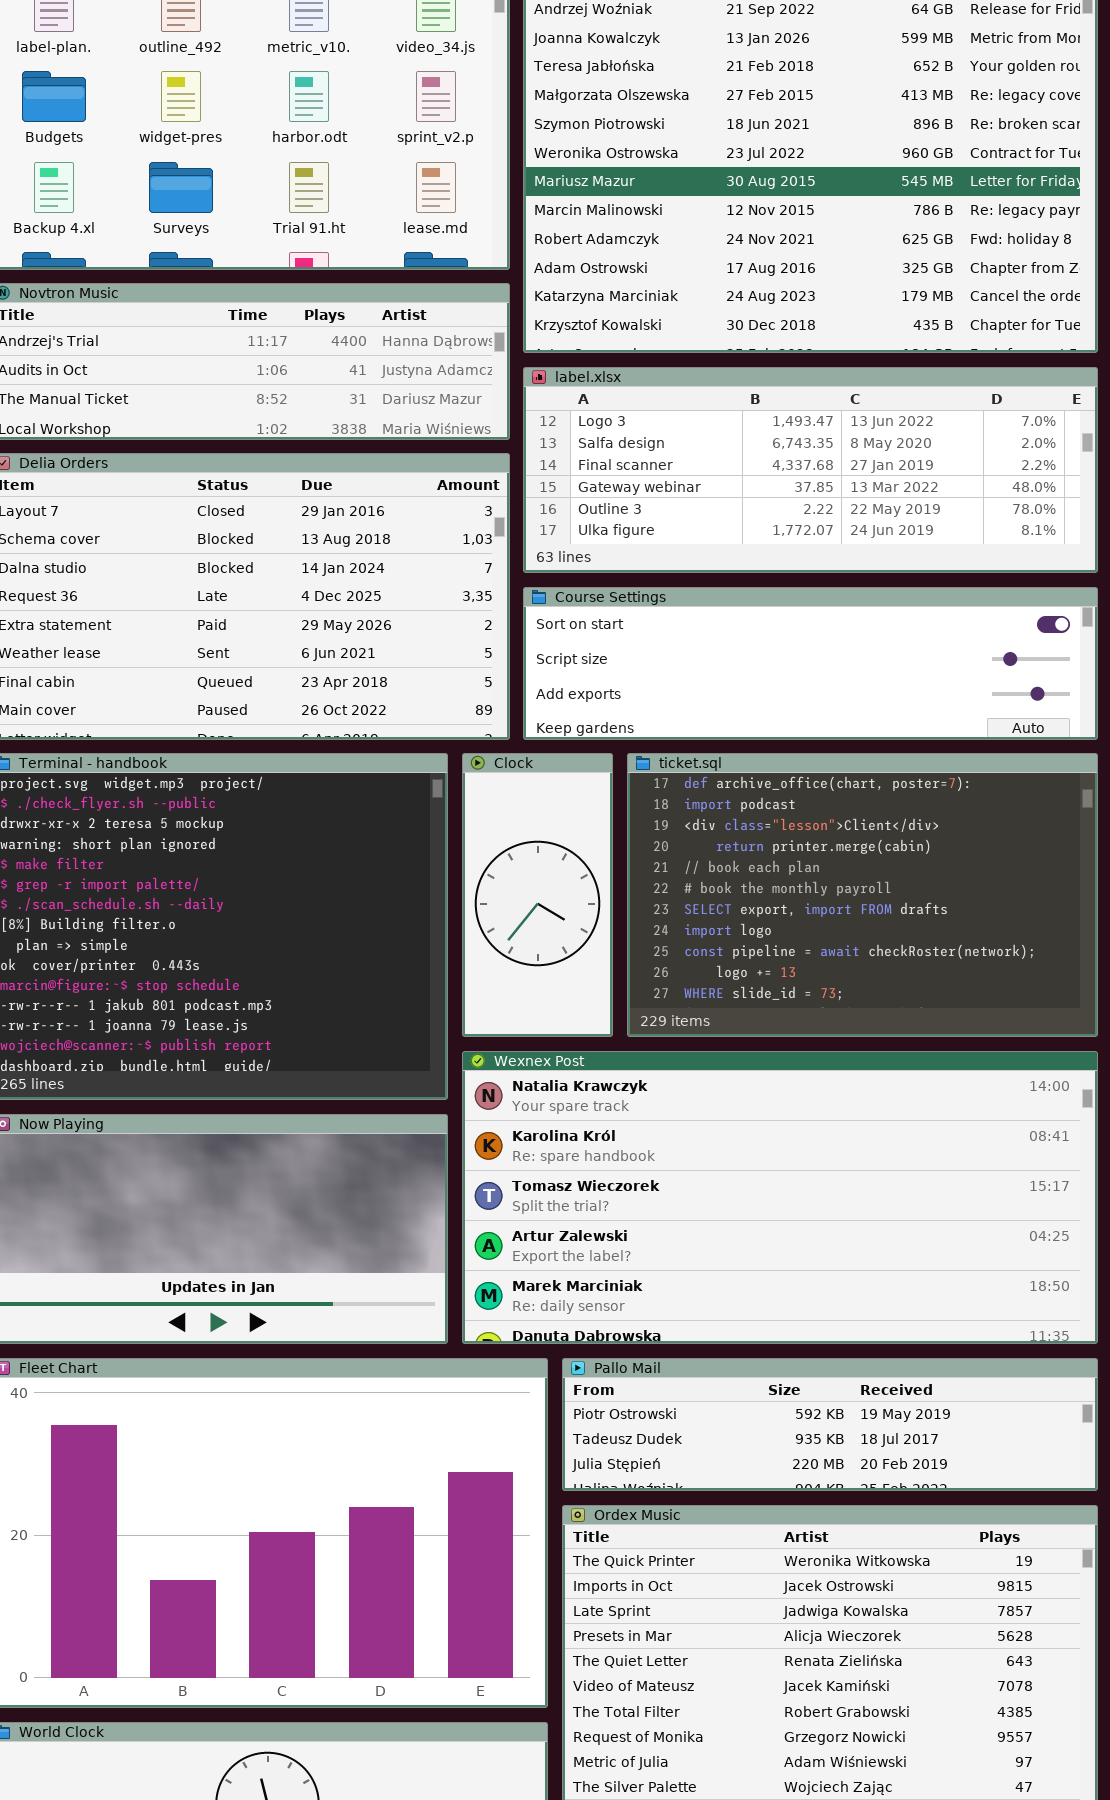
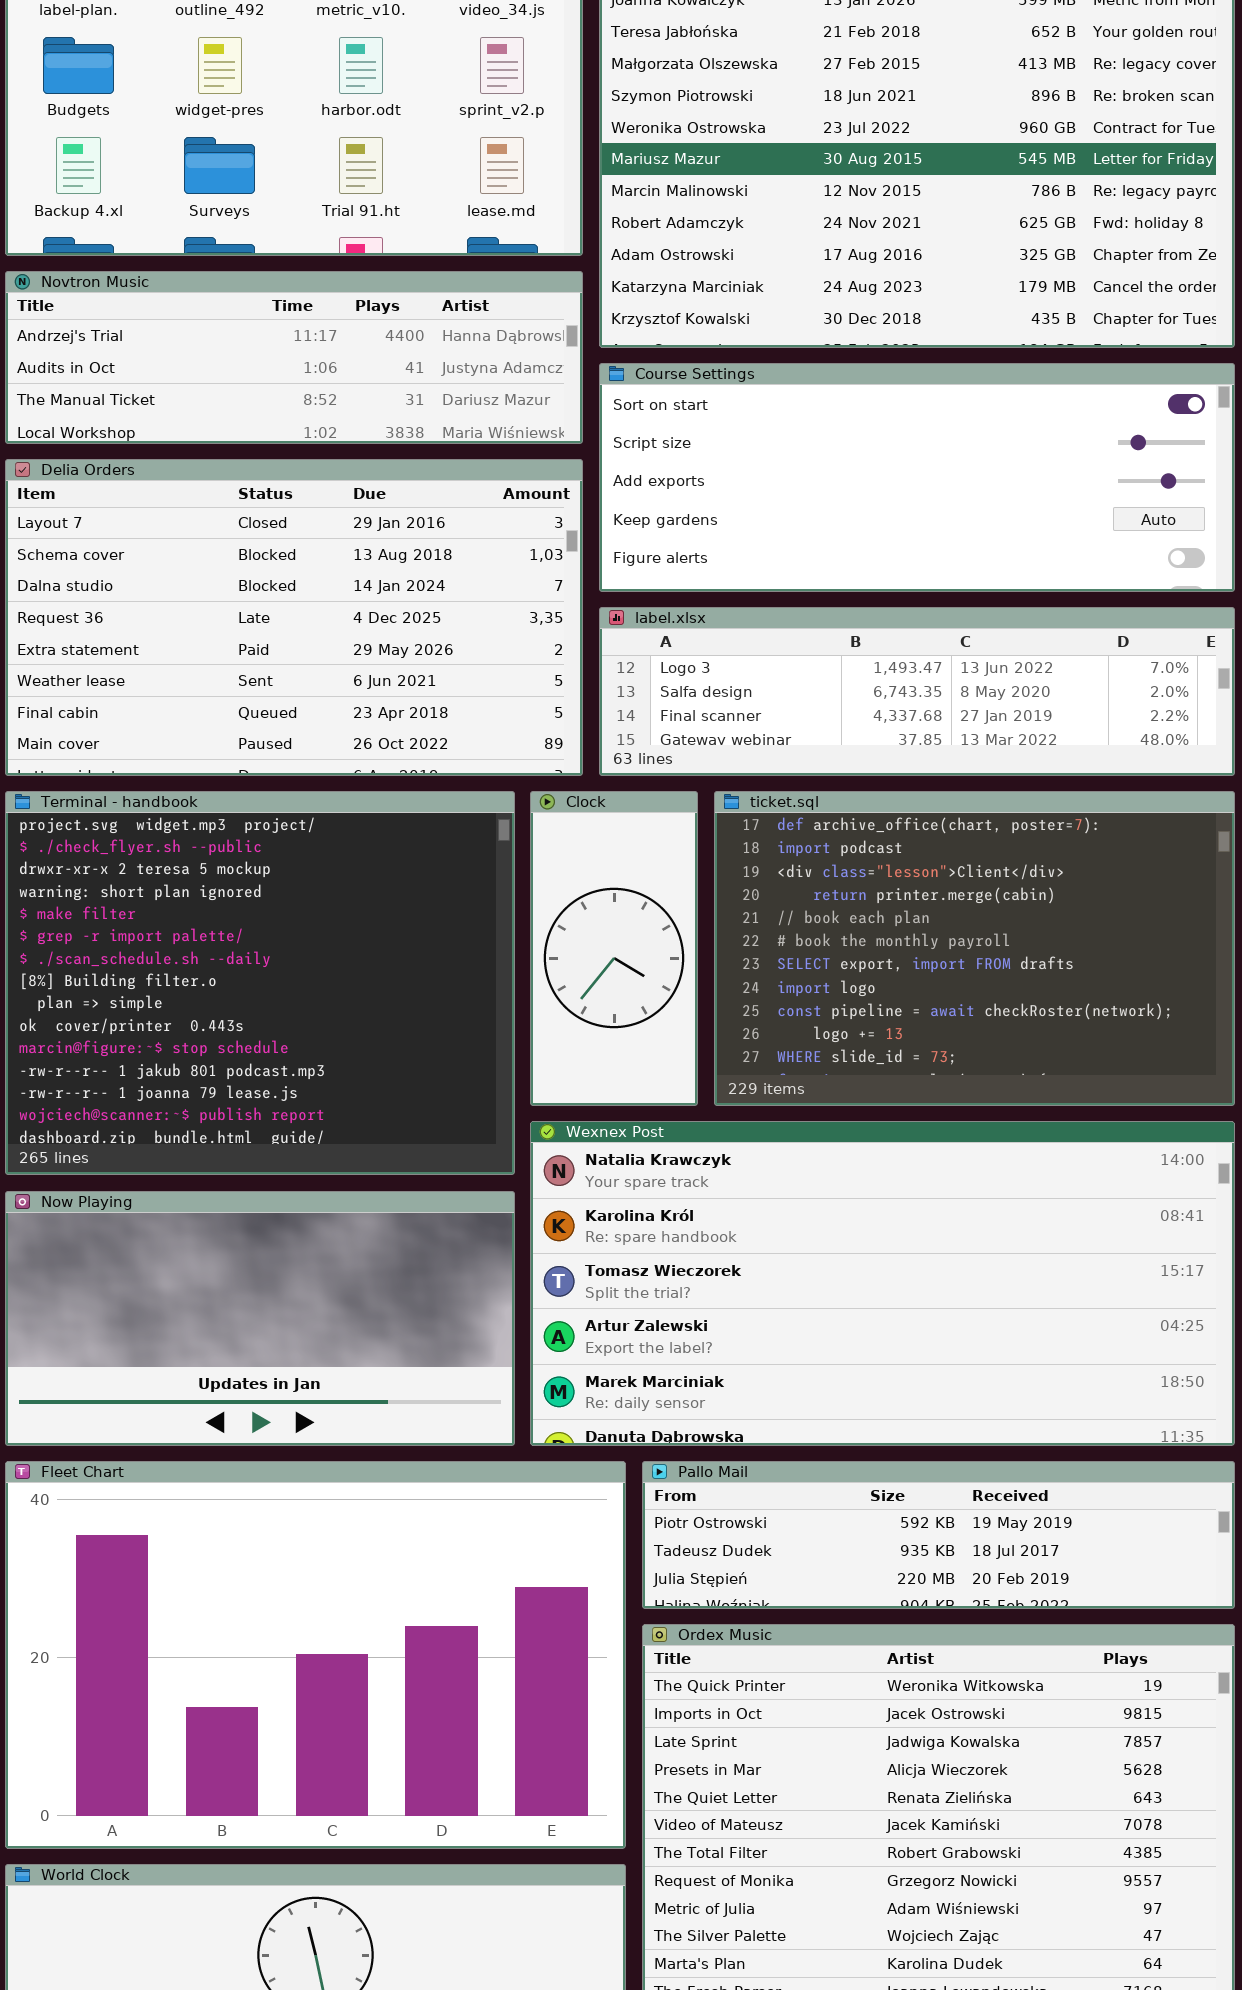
label.xlsx: [523,367,1098,573] -> [599,607,1235,776], moved, resized
Course Settings: [523,587,1098,740] -> [599,363,1235,592], moved, resized

